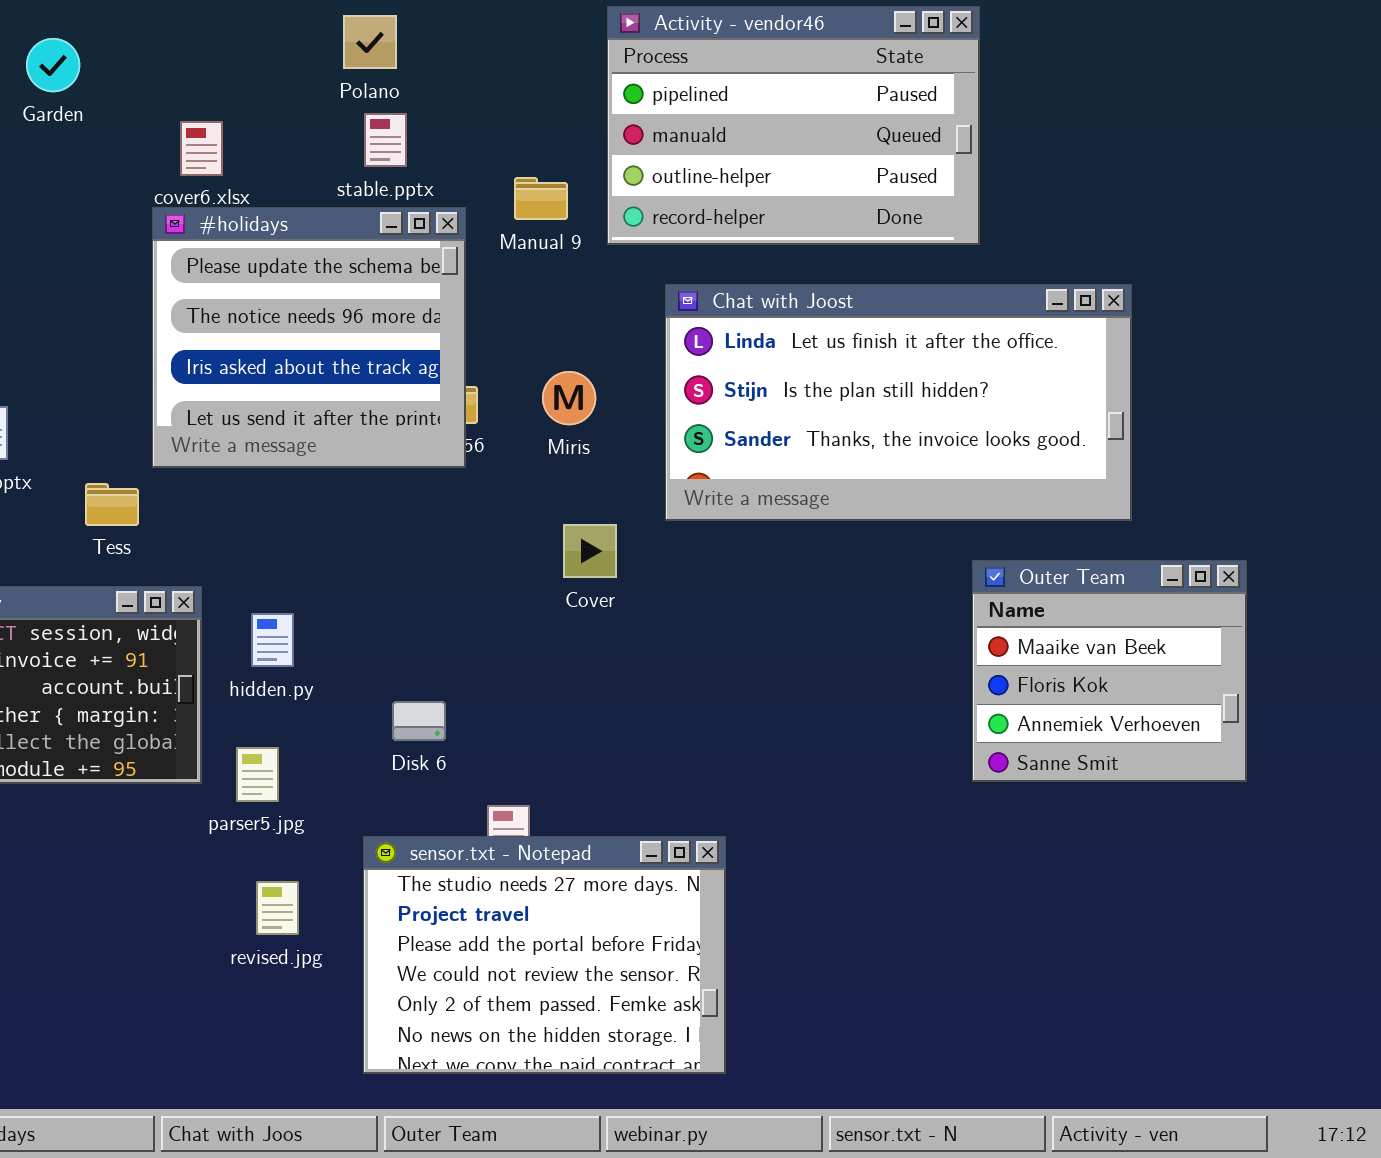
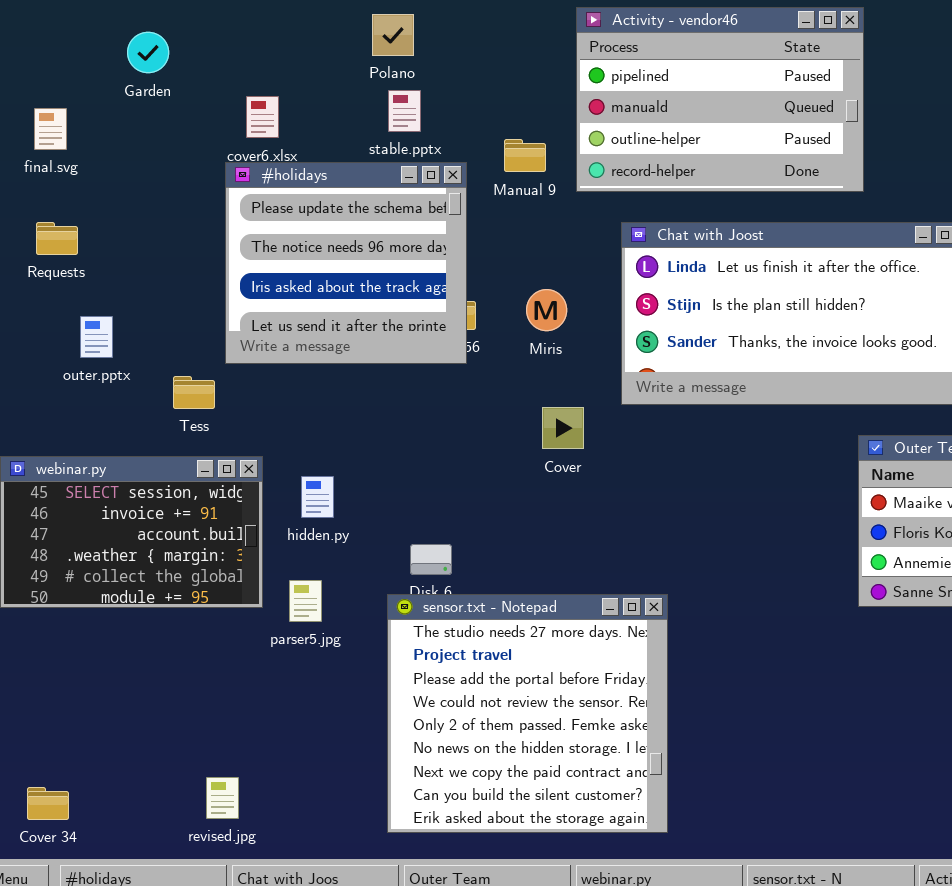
sensor.txt - Notepad: [363,836,726,1074] -> [387,594,668,833], resized
revised.jpg: [256,881,299,935] -> [206,777,239,819], moved

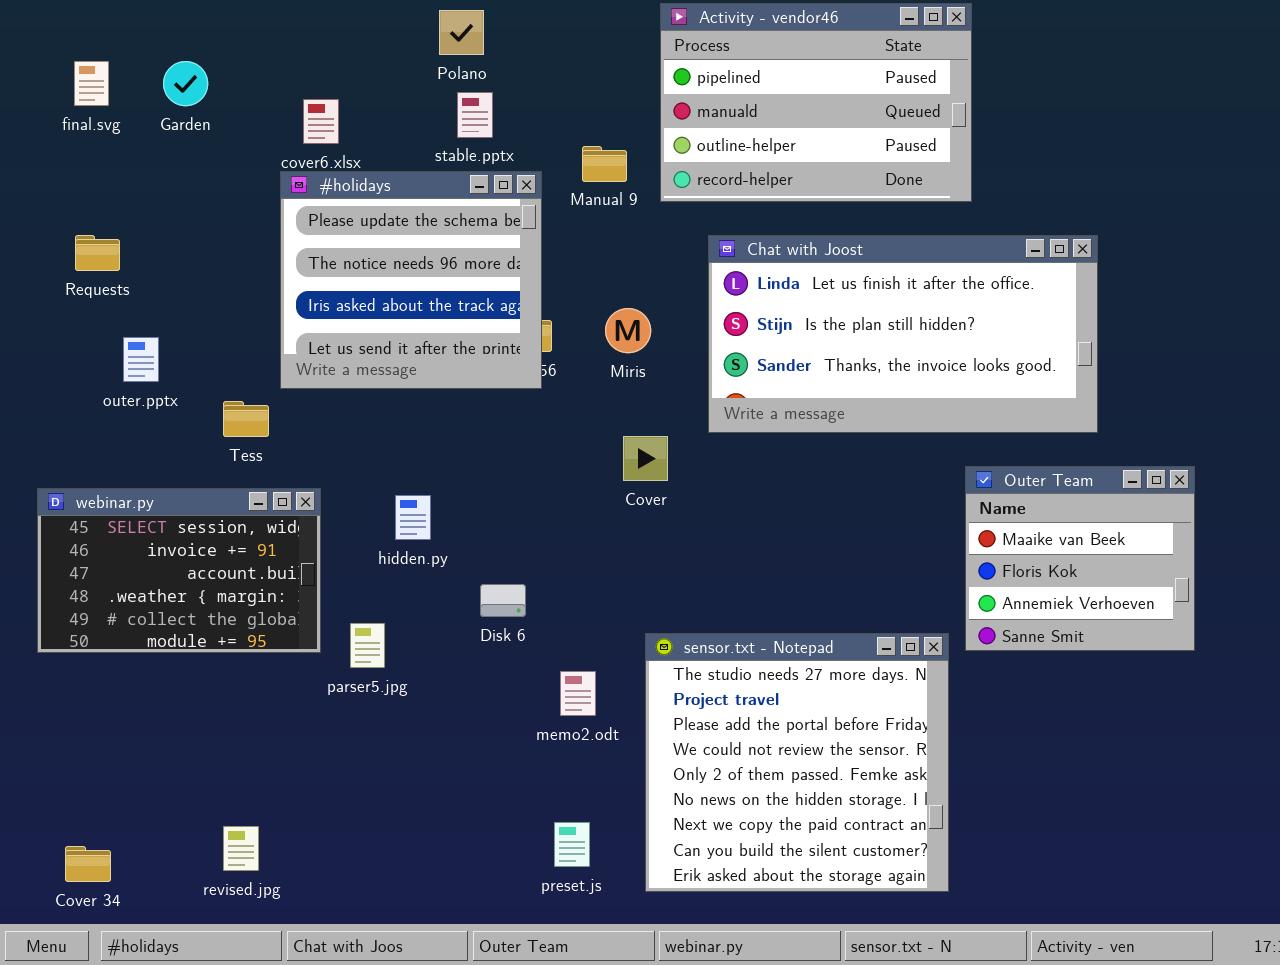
Garden: [127,32,169,73] -> [163,61,208,106], moved
final.svg: [34,108,67,150] -> [74,61,109,106], moved
hidden.py: [301,476,334,518] -> [395,495,431,540], moved
sensor.txt - Notepad: [387,594,668,833] -> [645,633,949,892], moved
revised.jpg: [206,777,239,819] -> [223,826,259,871], moved

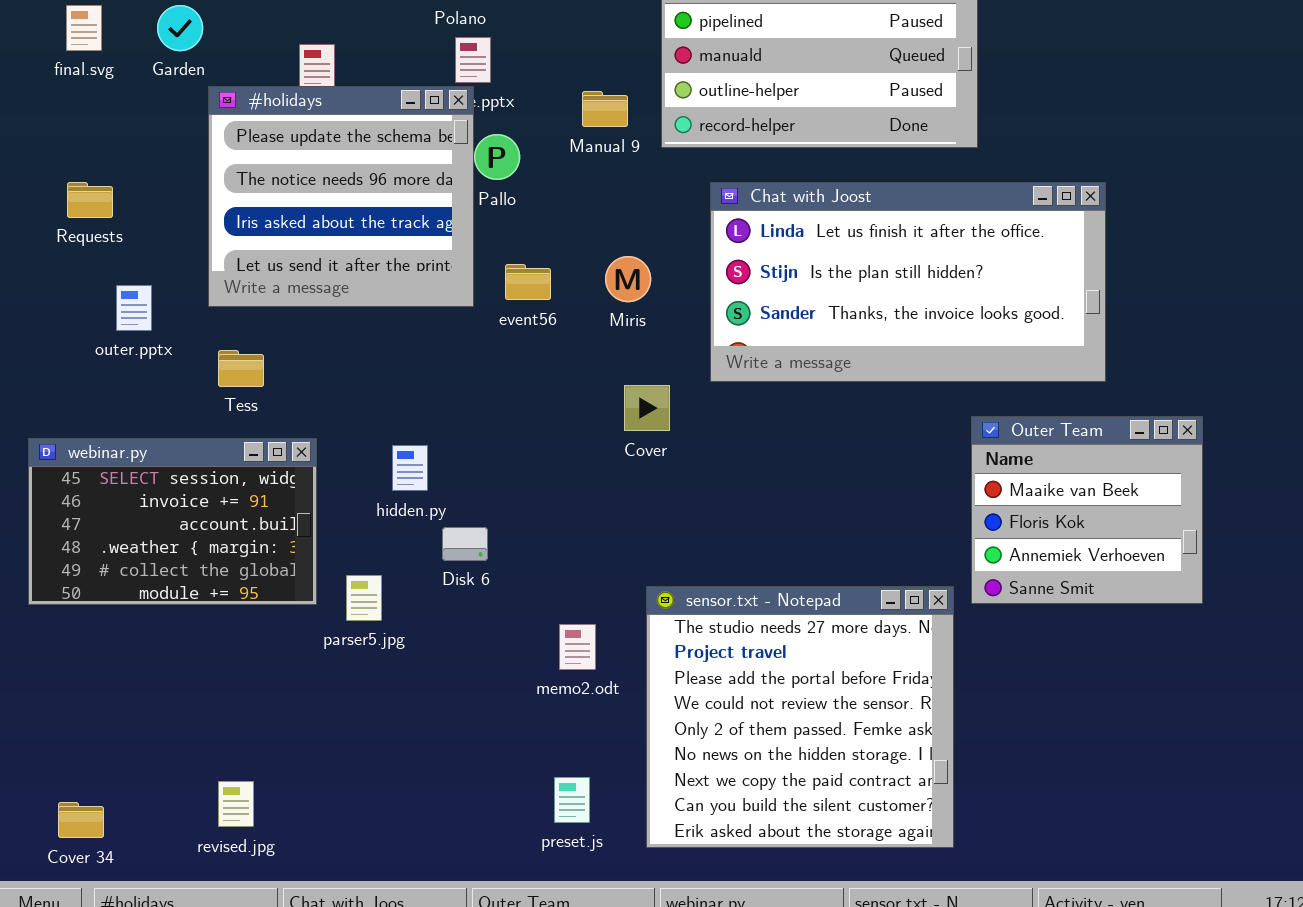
#holidays: [280,171,542,389] -> [208,86,474,307], moved
Disk 6: [480,584,526,617] -> [442,527,488,561], moved

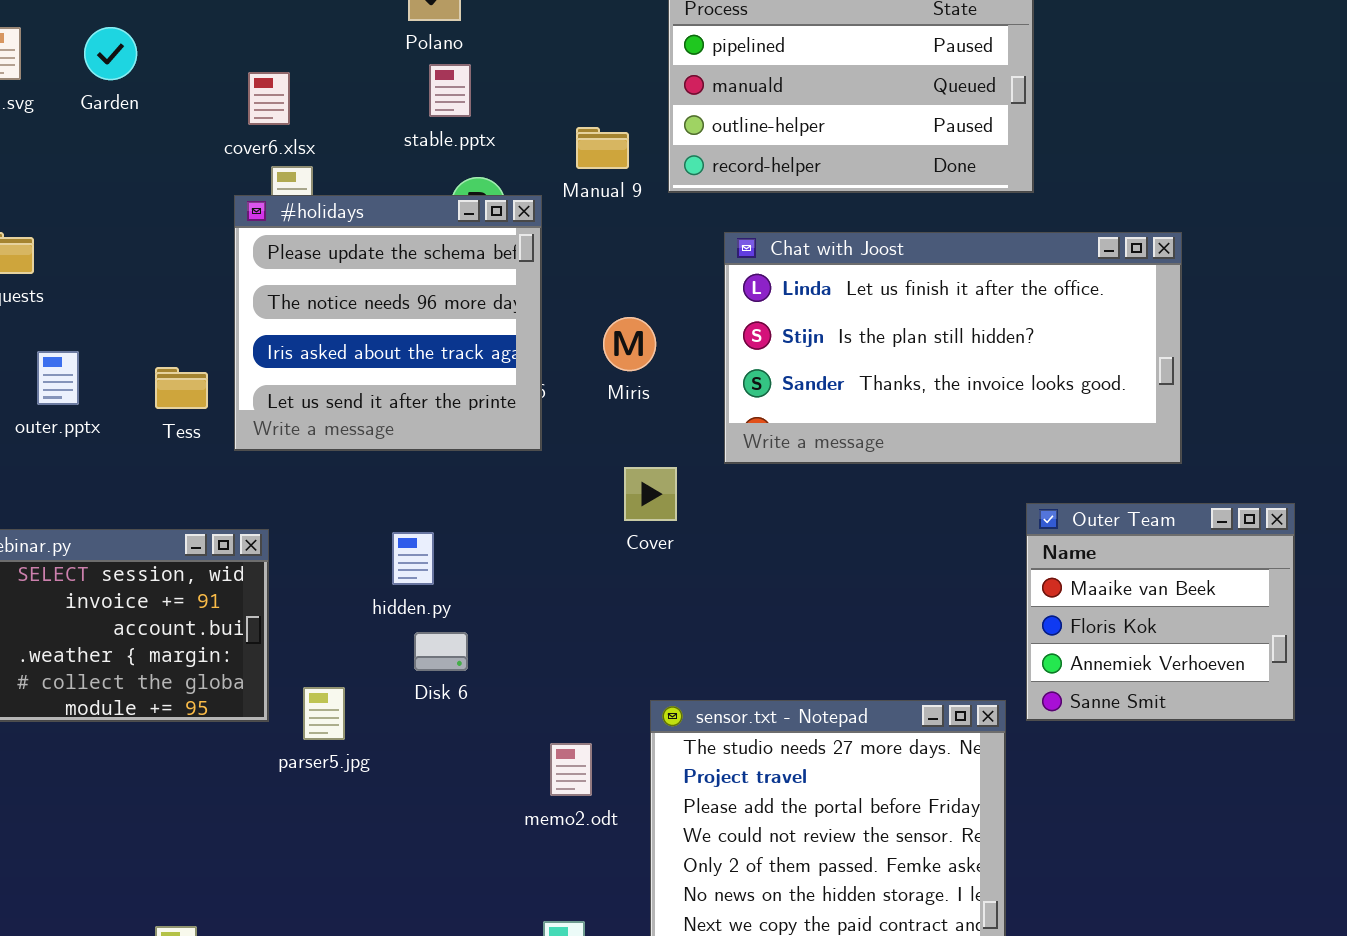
#holidays: [208,86,474,307] -> [234,195,542,451], moved
Tess: [218,350,264,387] -> [155,367,208,409], moved
hidden.py: [392,445,428,491] -> [392,532,434,585], moved

